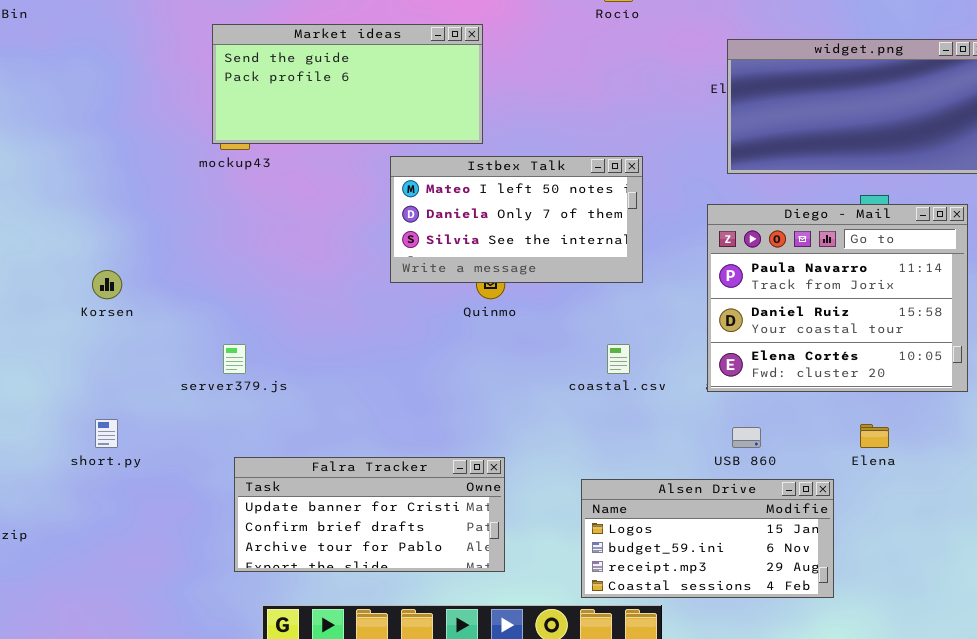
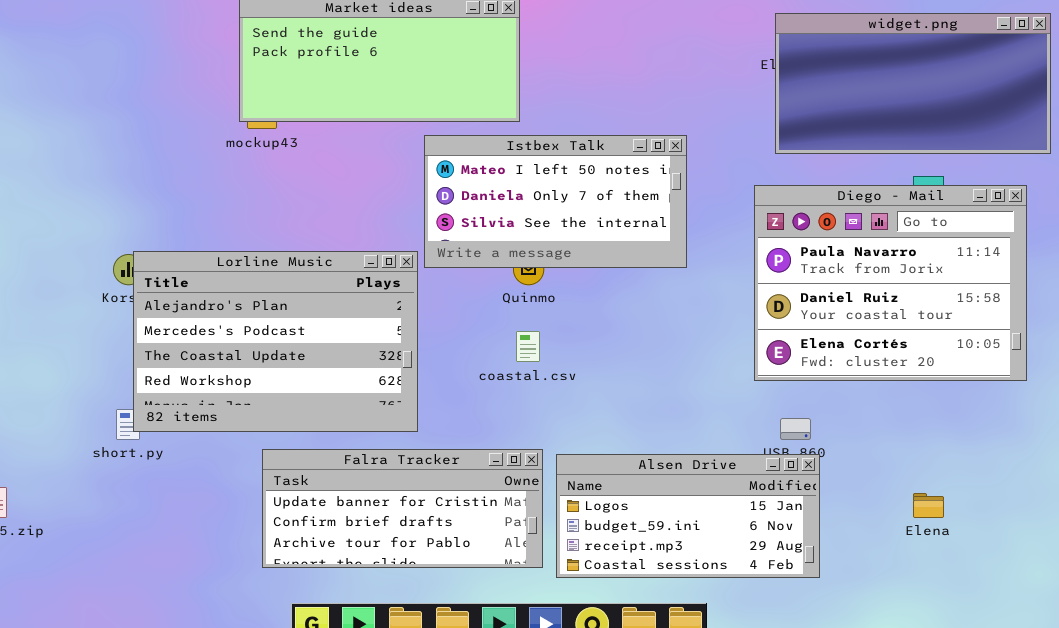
Lorline Music: none -> [133,251,418,432], opened
coastal.csv: [607,344,630,374] -> [516,331,540,362], moved
Elena: [860,424,889,448] -> [913,493,944,518], moved
Alsen Drive: [581,479,834,598] -> [556,454,820,578], moved

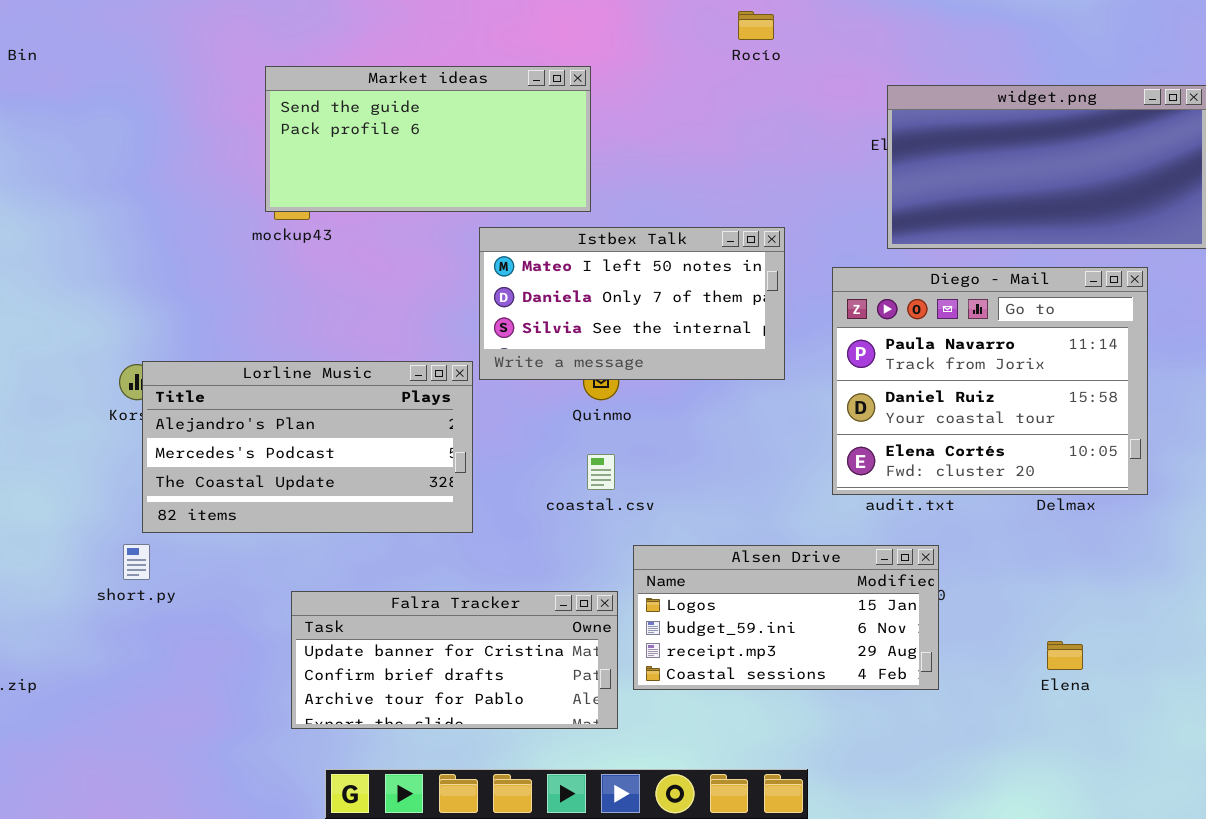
Diego - Mail: [754,185,1027,381] -> [832,267,1148,495], moved
Lorline Music: [133,251,418,432] -> [142,361,473,533], resized
Alsen Drive: [556,454,820,578] -> [633,545,939,690], moved

